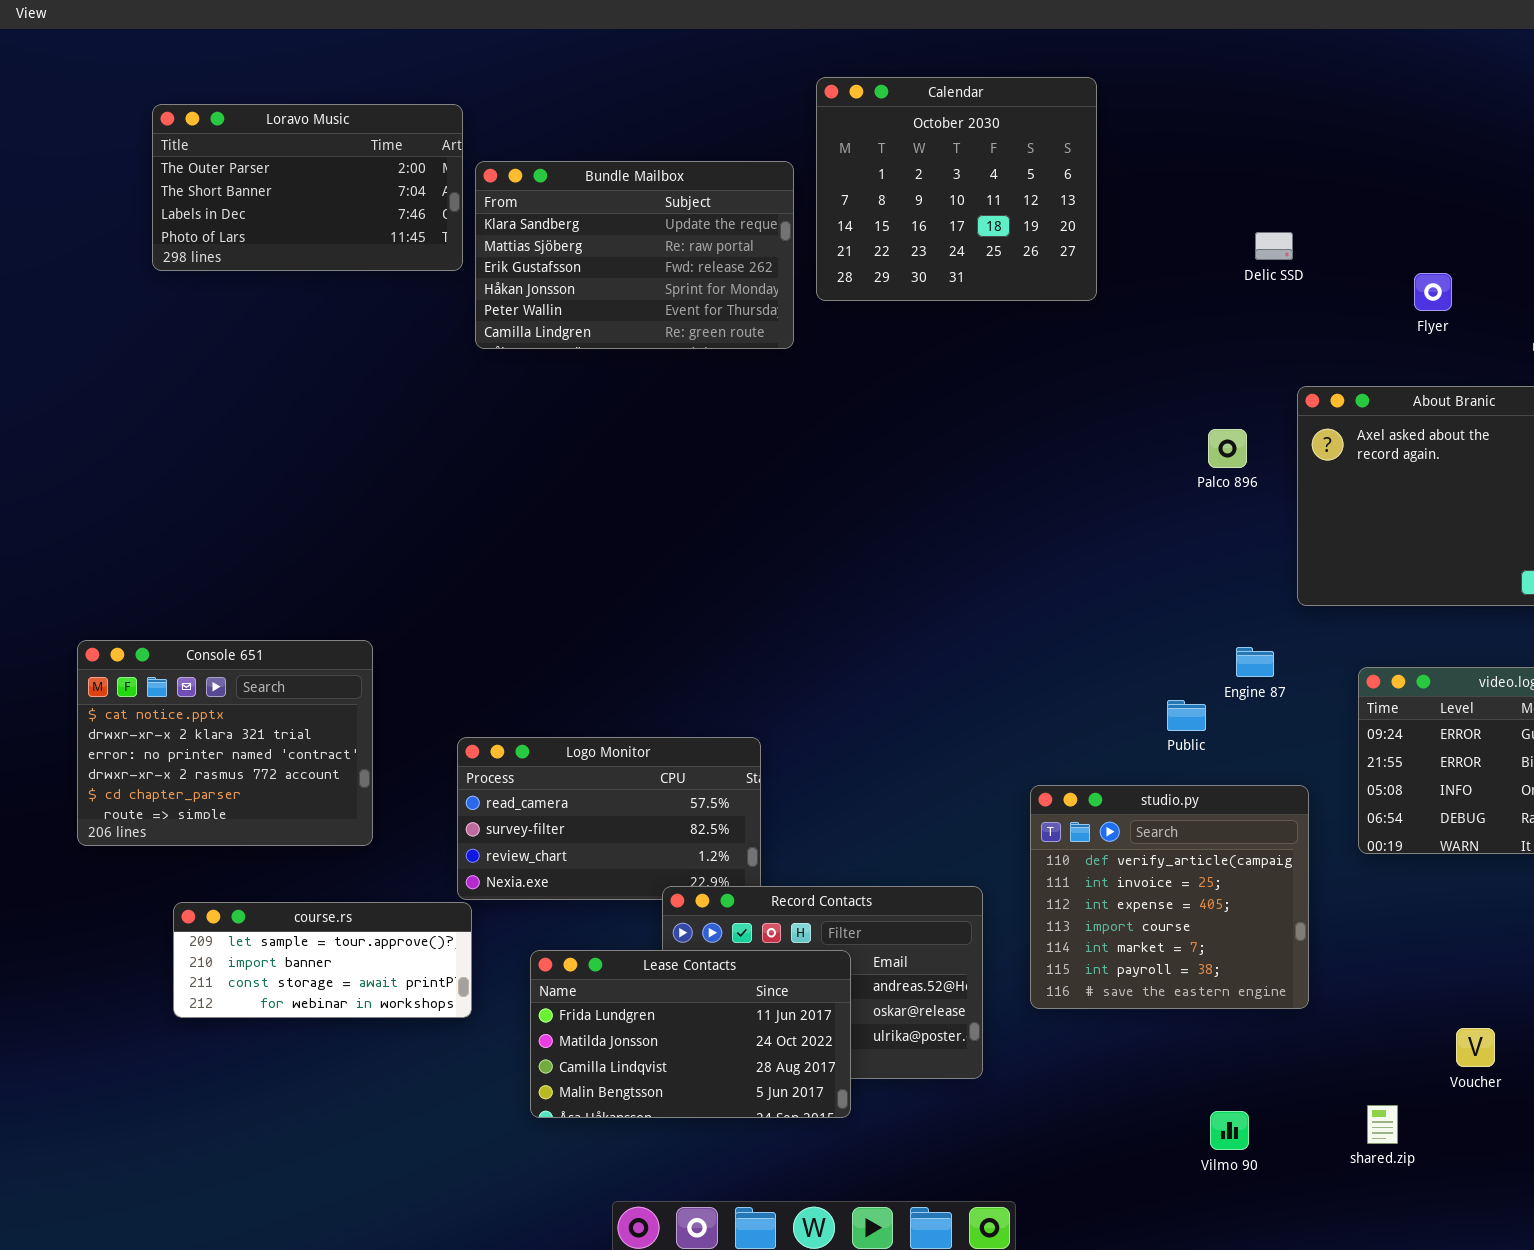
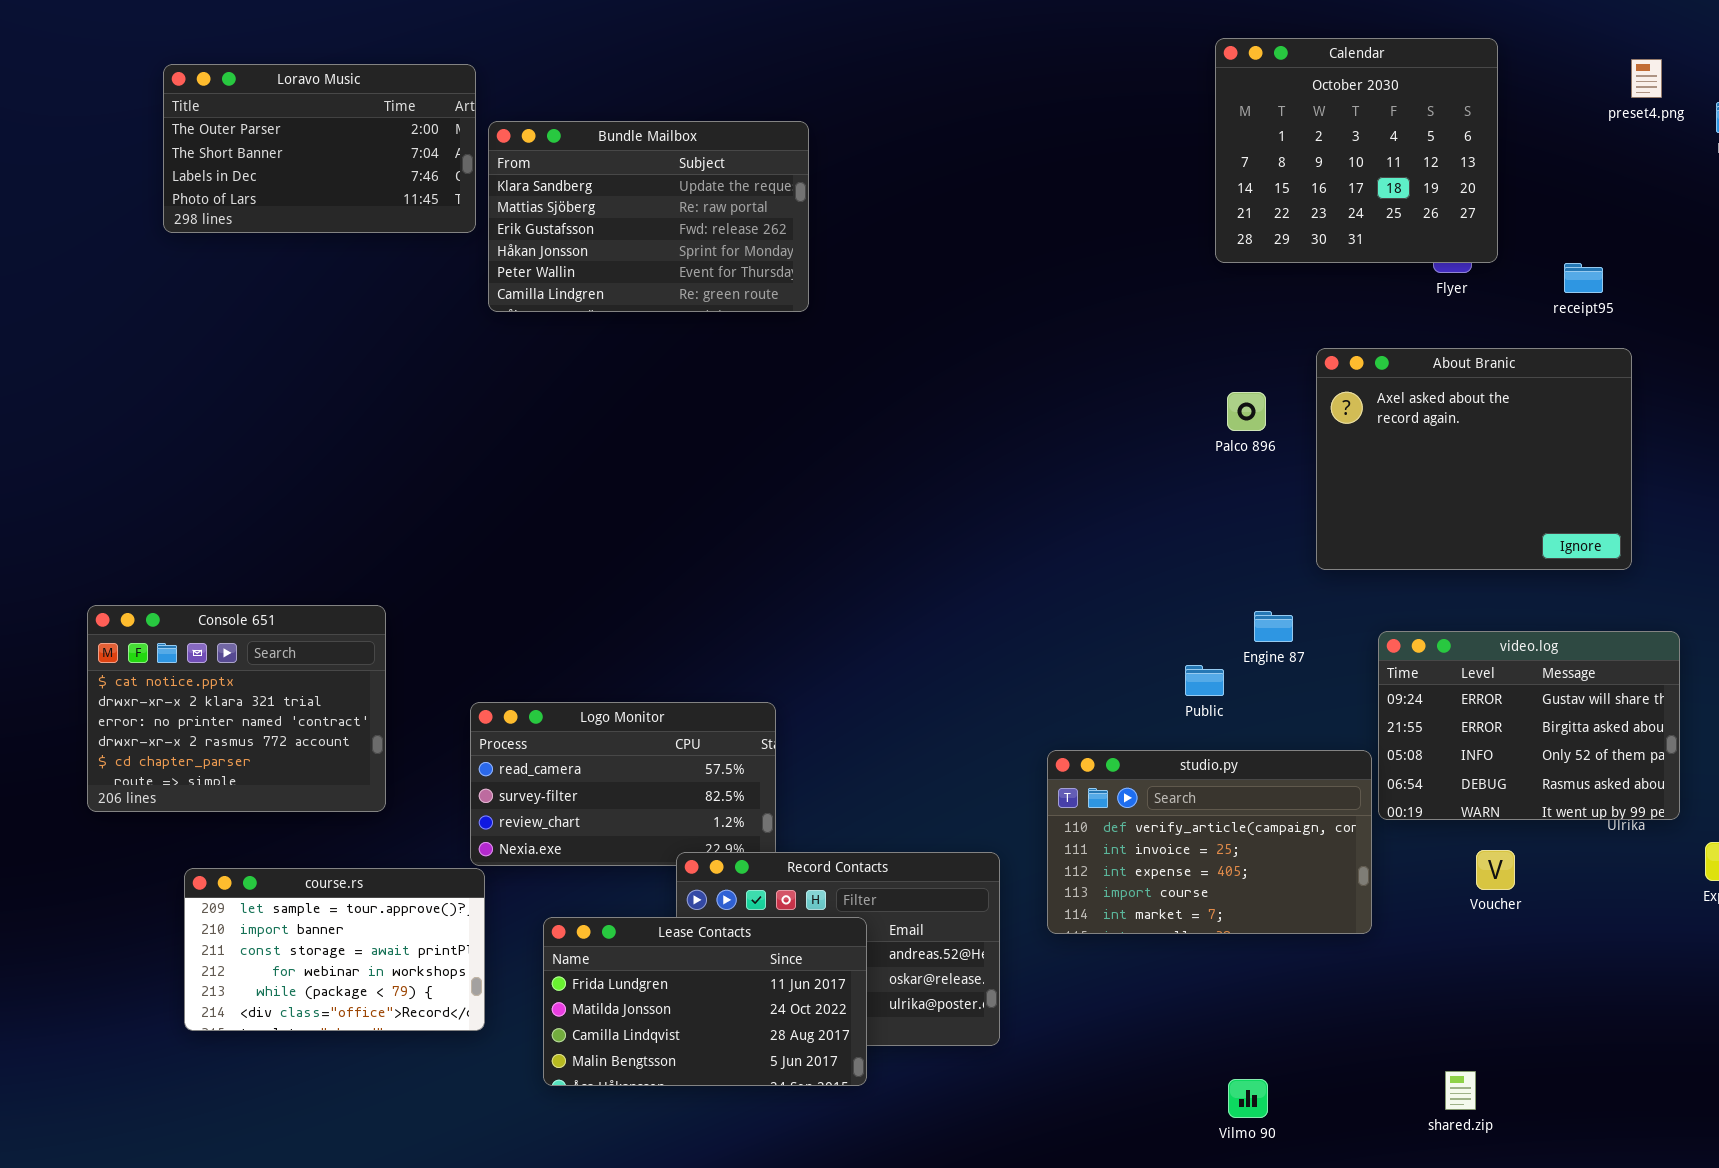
Calendar: [816,77,1097,301] -> [1215,38,1498,263], moved
studio.py: [1030,785,1309,1009] -> [1047,750,1372,934], resized
course.rs: [173,902,472,1018] -> [184,868,485,1031], resized
Voucher: [1456,1028,1495,1067] -> [1476,850,1515,890], moved
shared.zip: [1367,1105,1398,1144] -> [1445,1071,1476,1110], moved

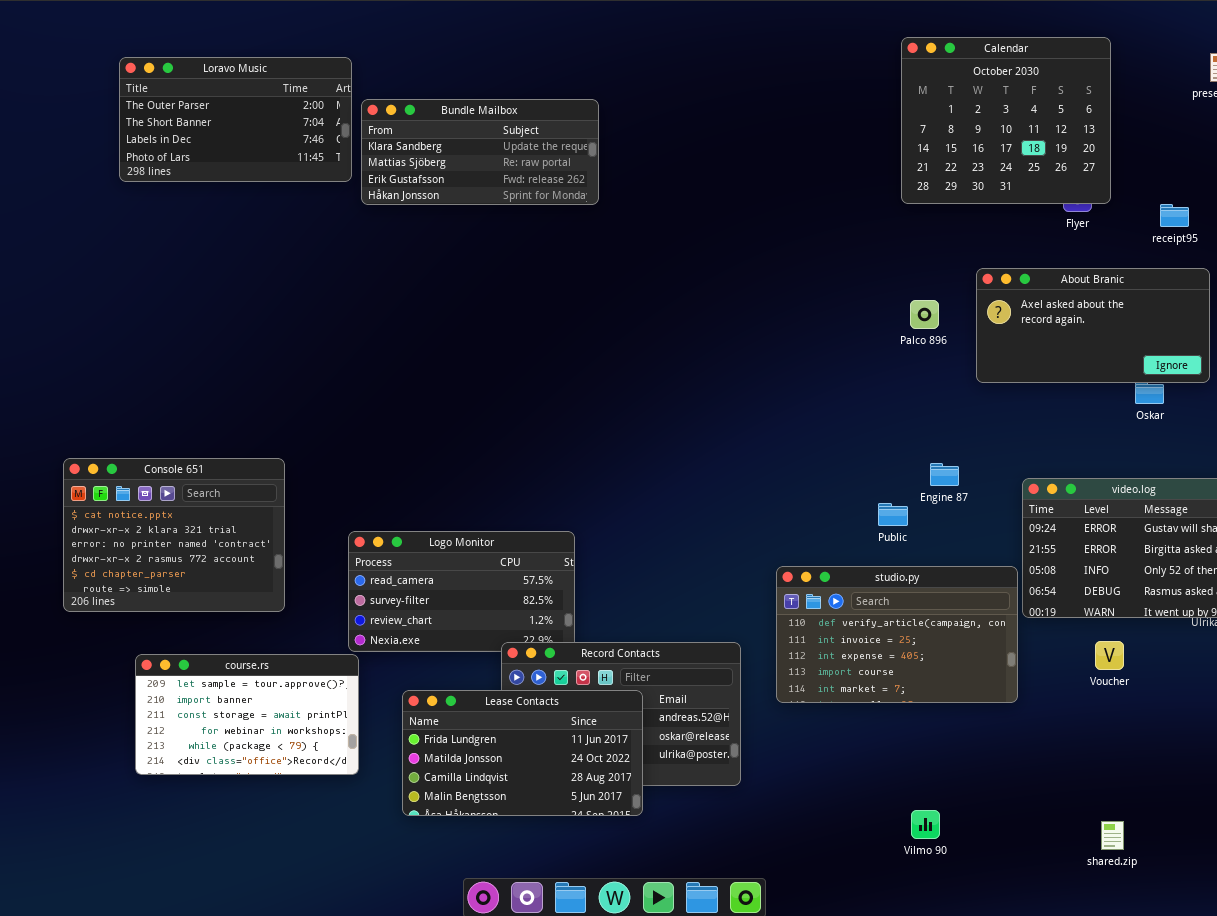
Bundle Mailbox: [488,121,809,312] -> [361,99,599,205], resized
About Branic: [1316,348,1632,570] -> [976,268,1210,383], resized
shared.zip: [1445,1071,1476,1110] -> [1101,821,1124,850], moved

